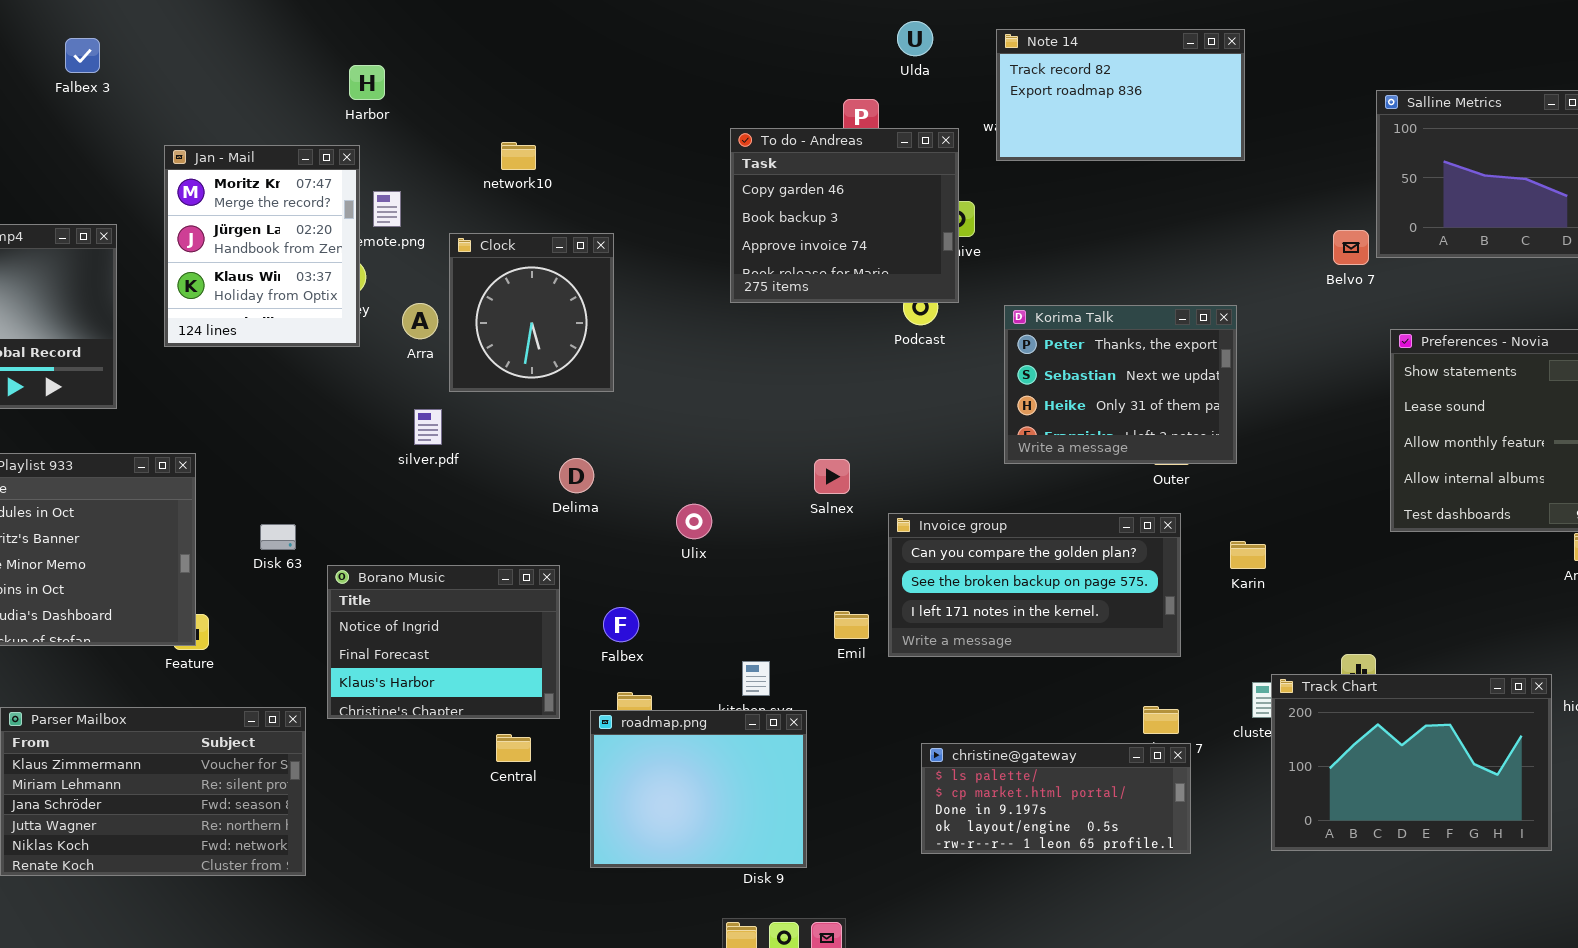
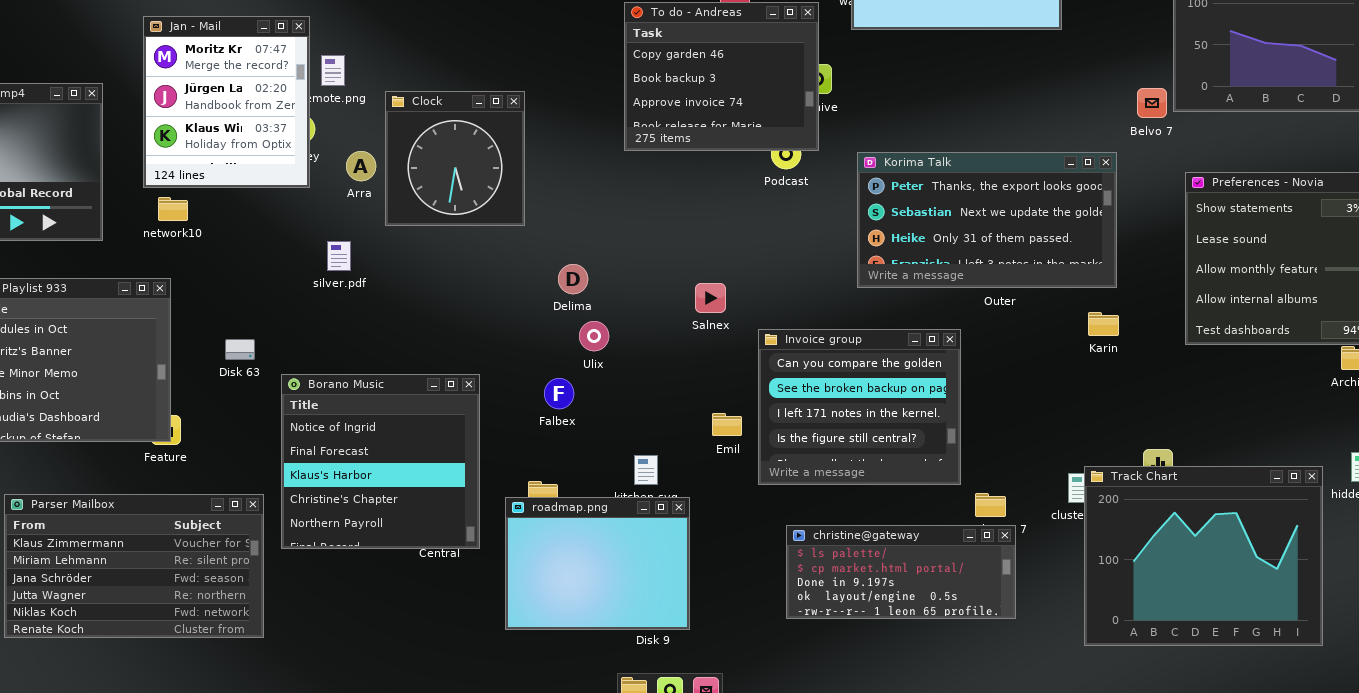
network10: [501,142,536,170] -> [158,197,188,221], moved
Korima Talk: [1004,305,1237,464] -> [857,152,1117,288], resized
silver.pdf: [414,409,442,445] -> [327,241,351,271], moved
Delima: [559,458,594,493] -> [558,264,588,294], moved
Invoice group: [888,513,1181,657] -> [758,329,961,485], resized
Karin: [1230,541,1266,569] -> [1088,312,1119,336], moved
Borano Music: [327,565,560,719] -> [281,374,480,549], resized
Falbex: [603,607,639,642] -> [544,378,574,409], moved
Track Chart: [1271,674,1552,851] -> [1084,466,1323,646], resized

